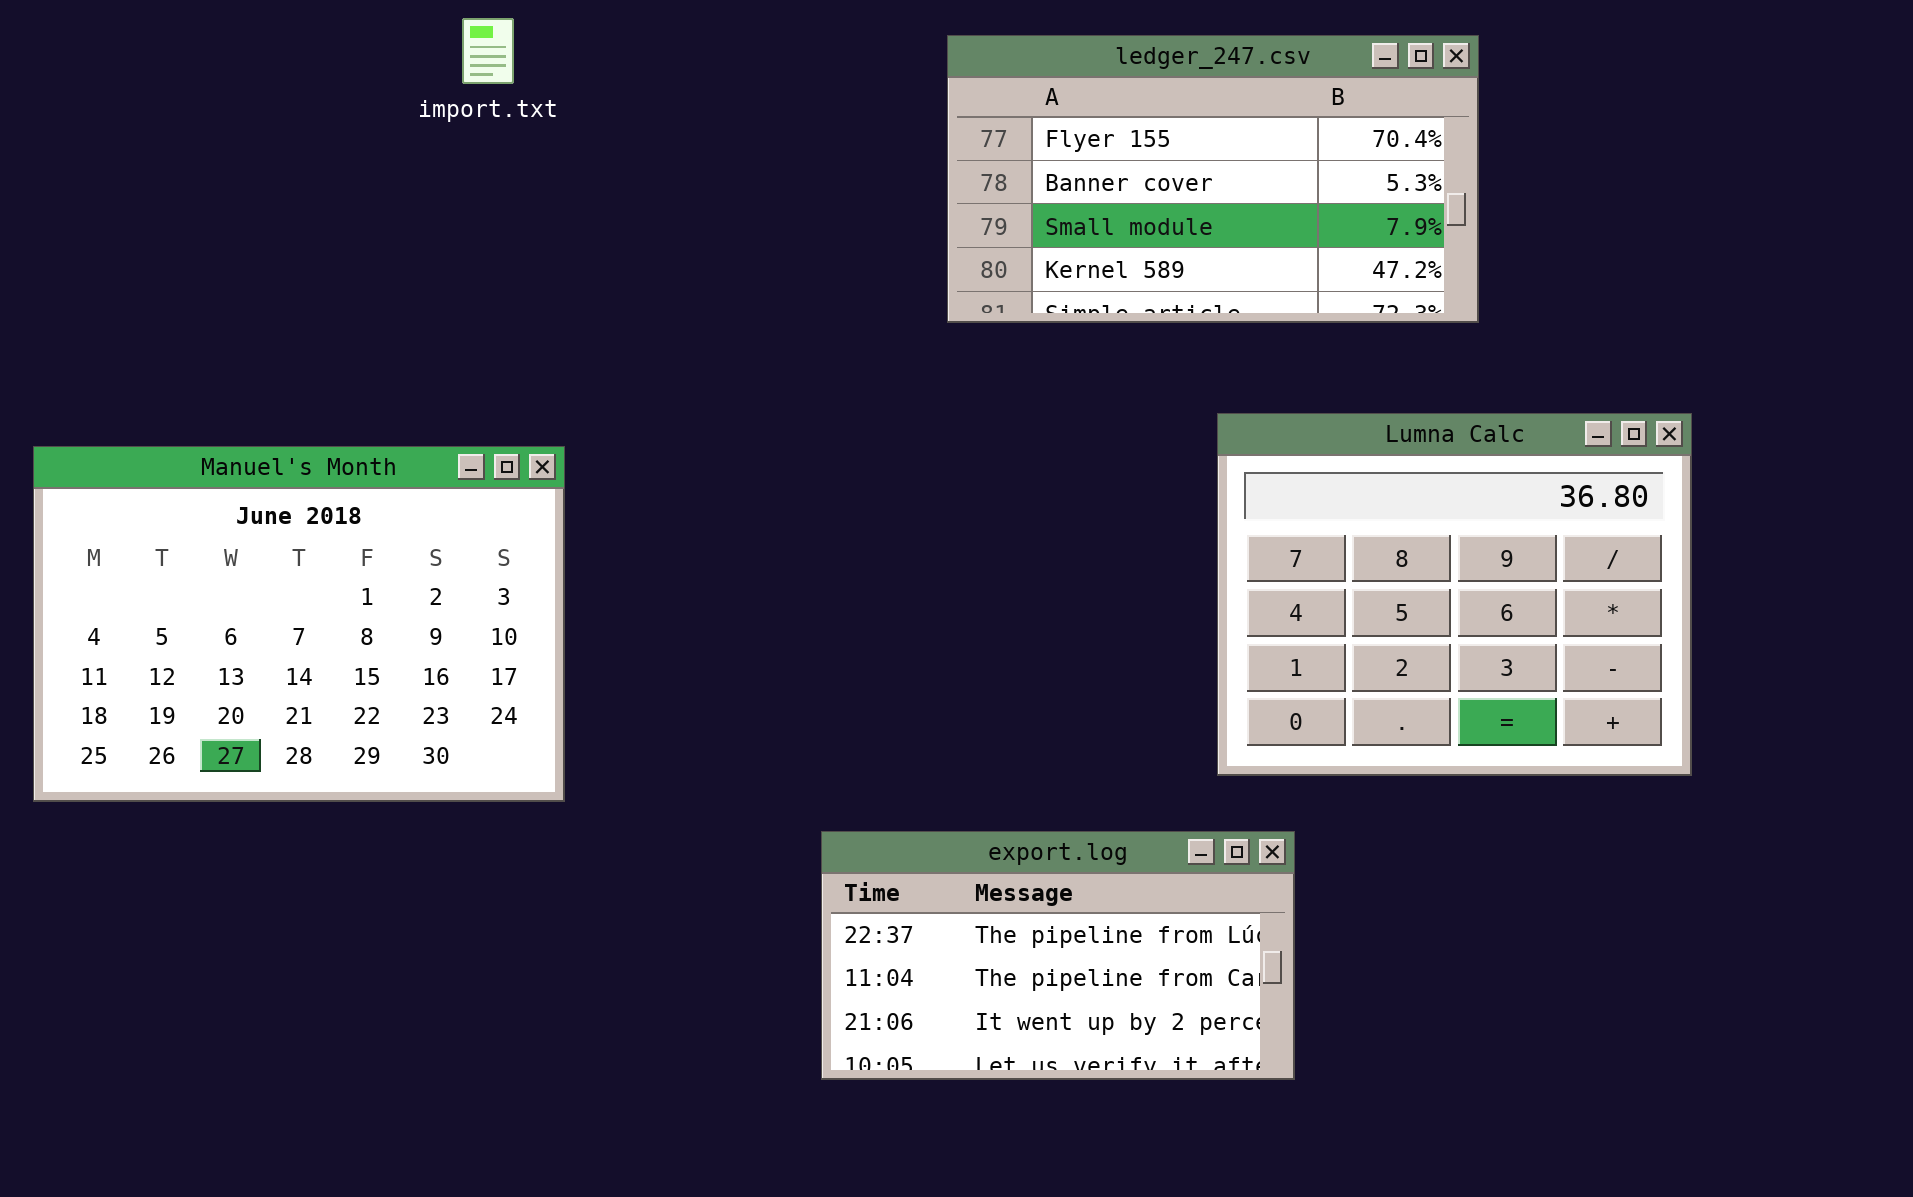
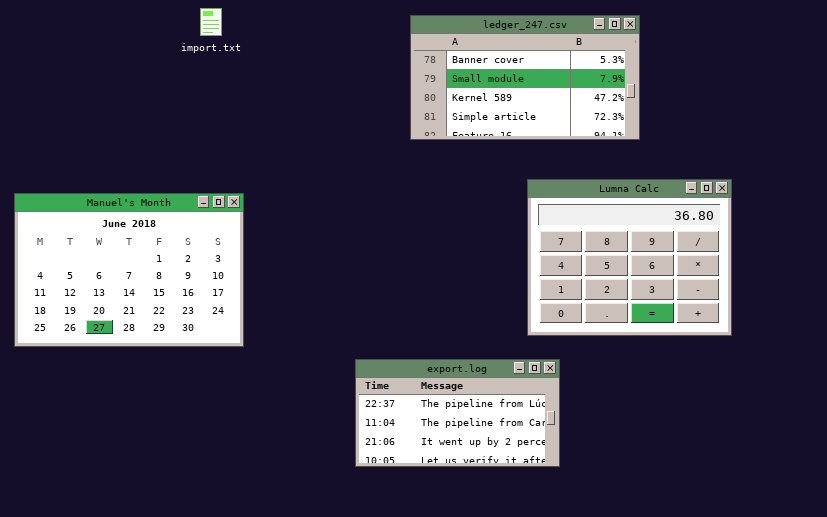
ledger_247.csv: [947,35,1479,323] -> [410,15,640,140], scrolled down 1 row

